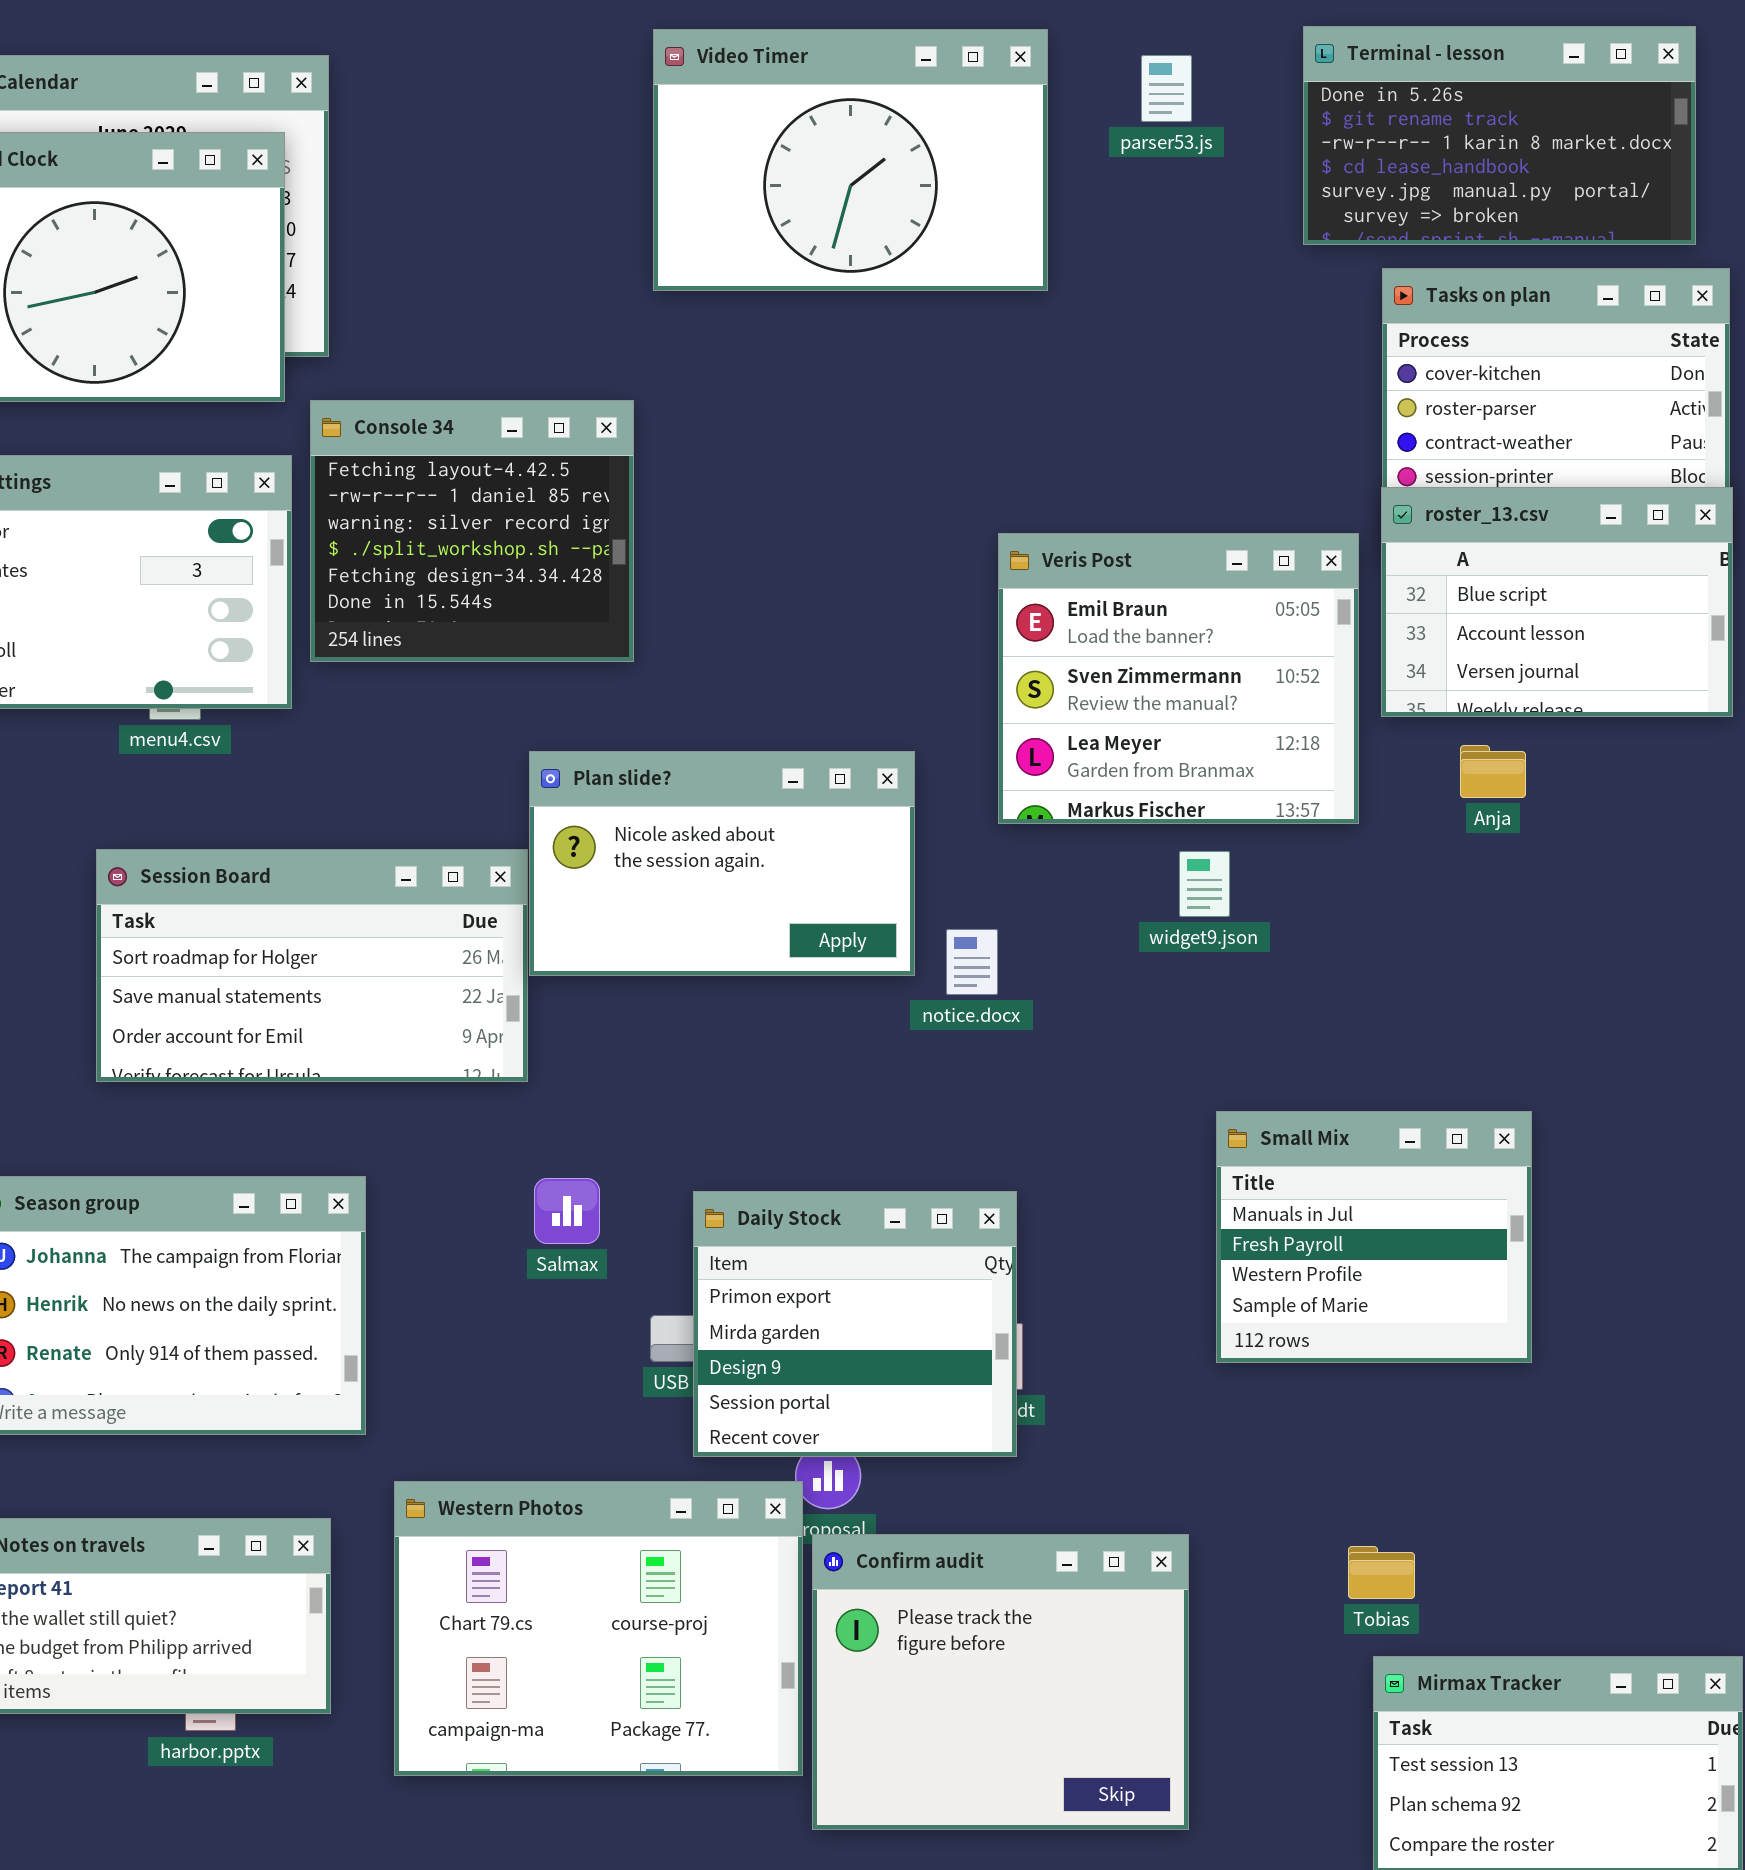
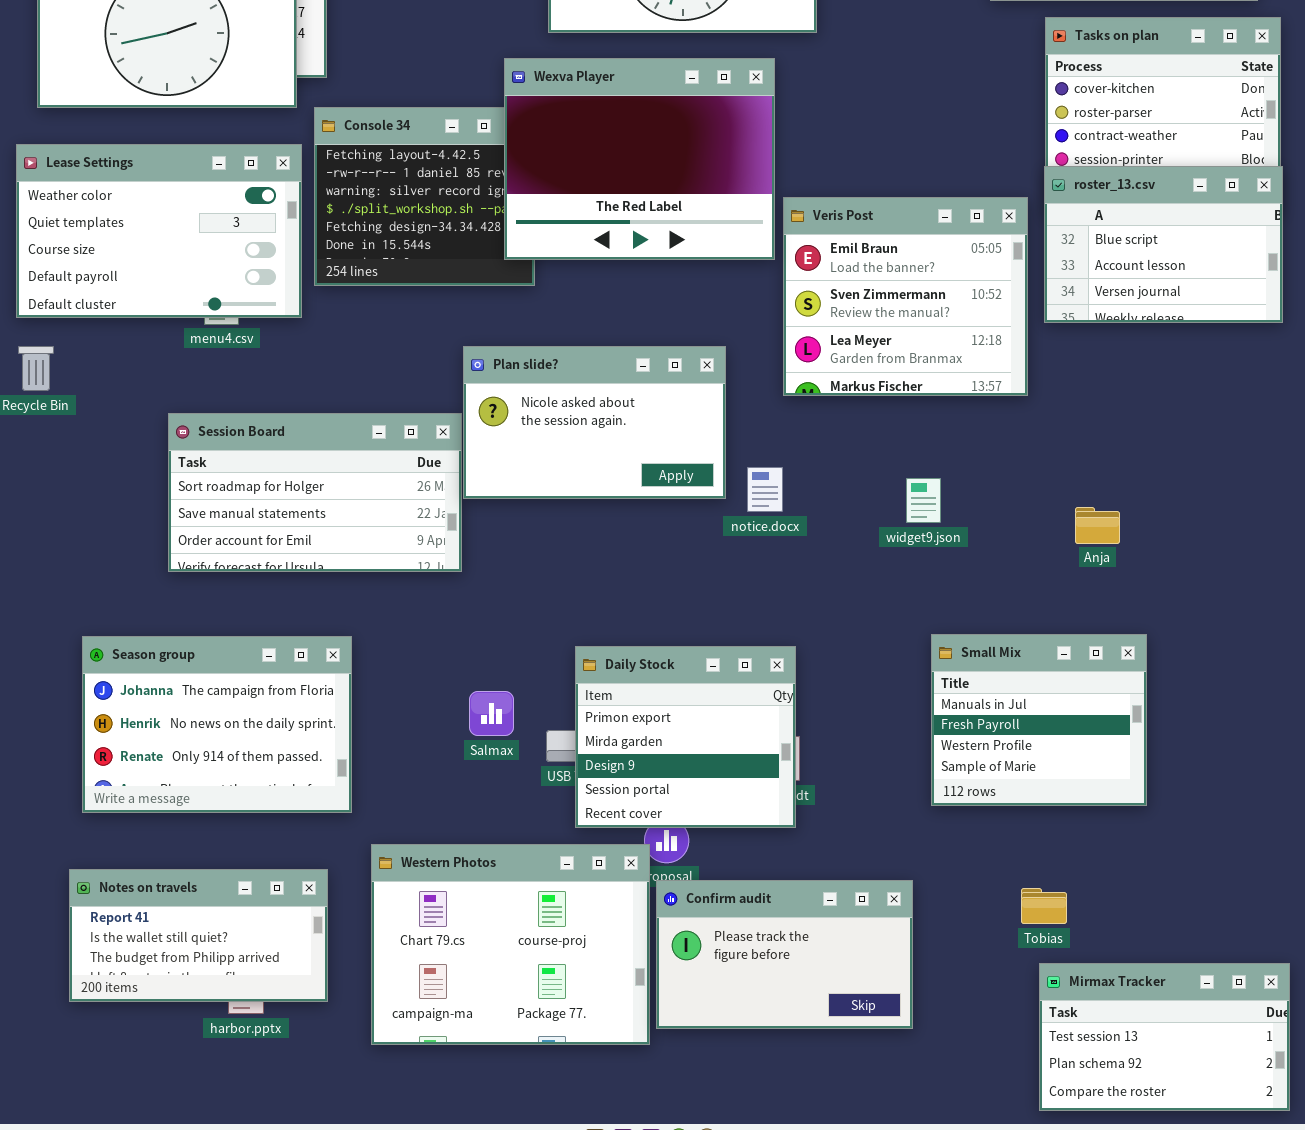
Wexva Player: none -> [504,58,775,260], opened
Anja: [1460,745,1526,798] -> [1075,507,1120,544], moved
widget9.json: [1179,851,1230,917] -> [906,478,941,523], moved
Small Mix: [1216,1111,1532,1363] -> [931,634,1147,806], moved
Salmax: [534,1178,600,1244] -> [469,691,514,736], moved
Confirm audit: [812,1534,1189,1830] -> [656,880,913,1029], resized

